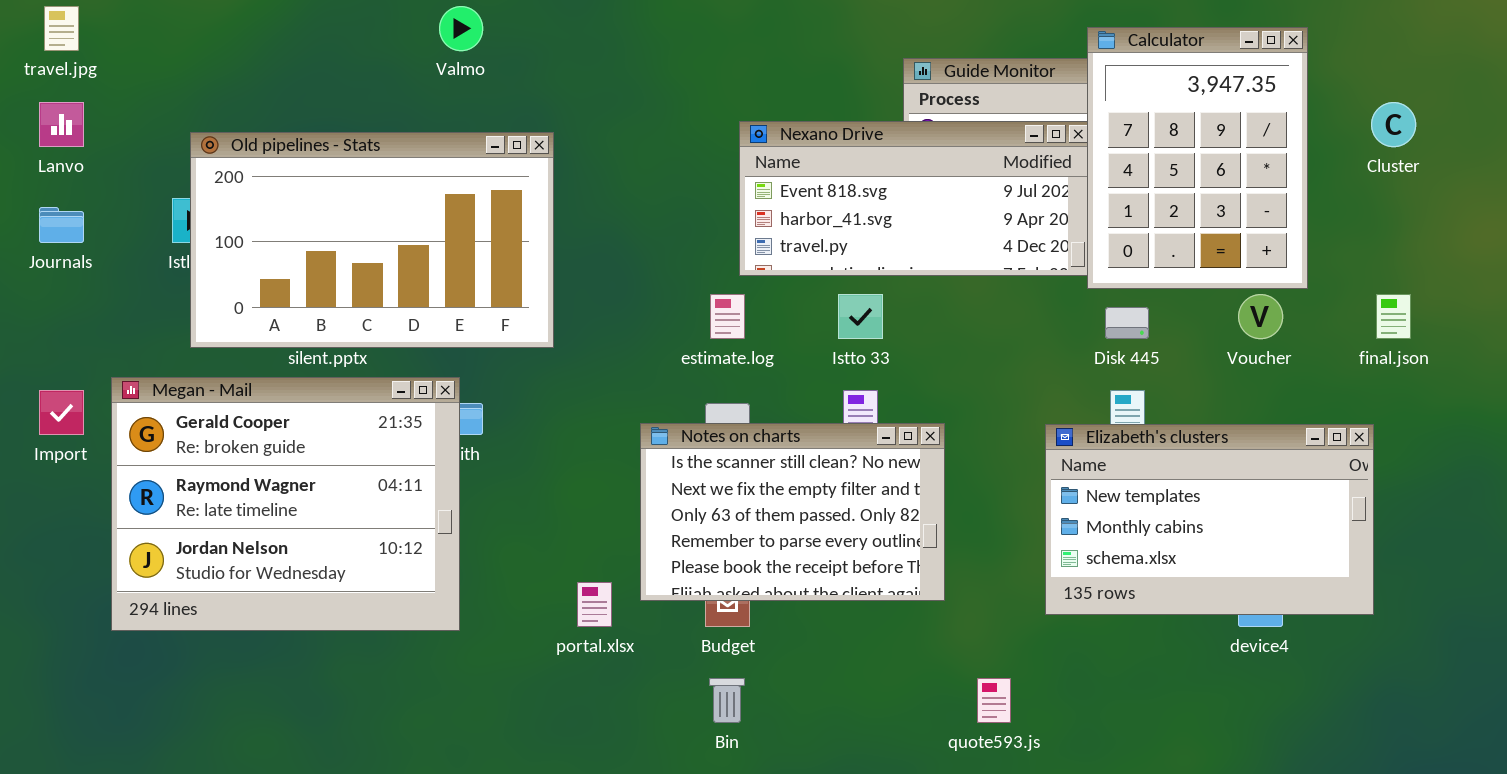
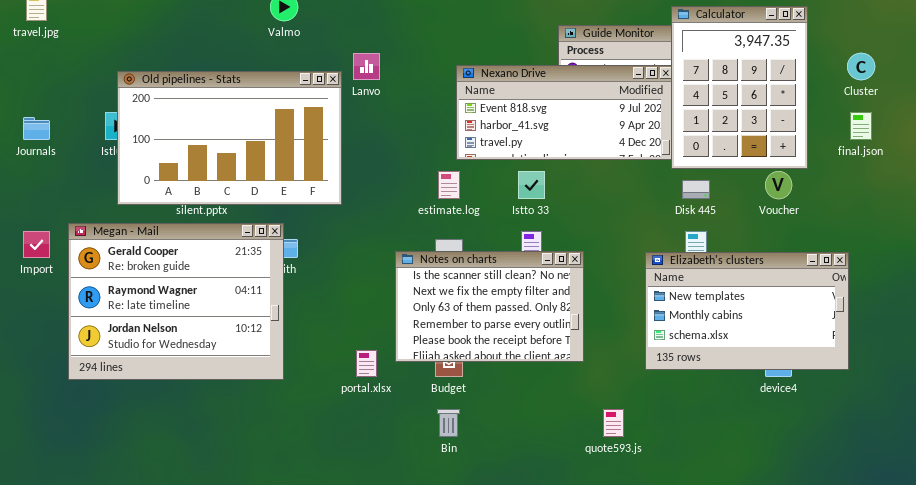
Lanvo: [39,102,84,147] -> [353,53,380,80], moved
final.json: [1376,294,1411,339] -> [850,112,872,140], moved

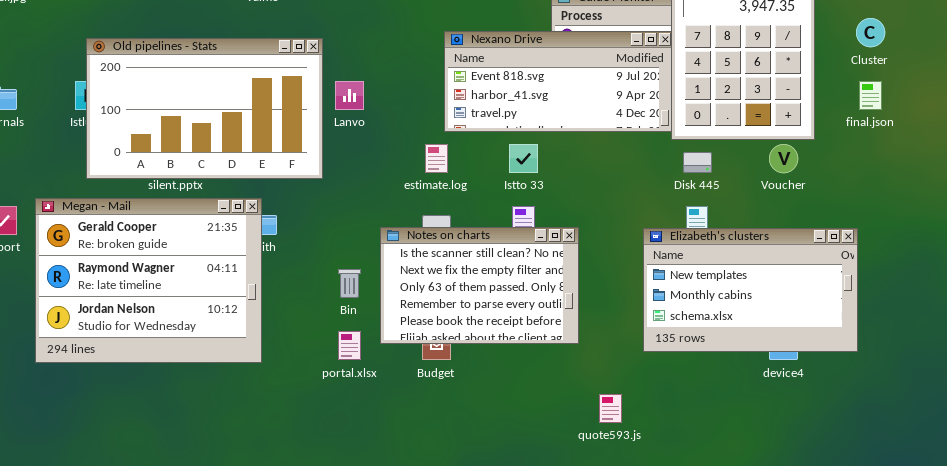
Lanvo: [353,53,380,80] -> [335,81,364,110], moved
Bin: [437,409,460,437] -> [338,269,361,298], moved

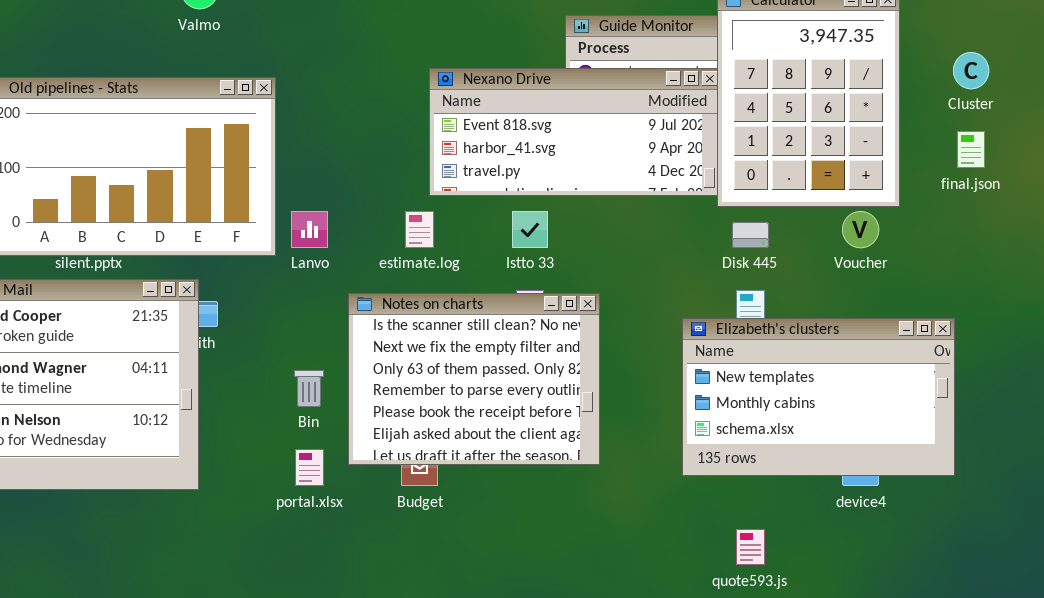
Lanvo: [335,81,364,110] -> [291,211,328,248], moved
Notes on charts: [380,227,579,344] -> [348,293,600,465], resized
quote593.js: [599,394,622,423] -> [736,529,765,565], moved

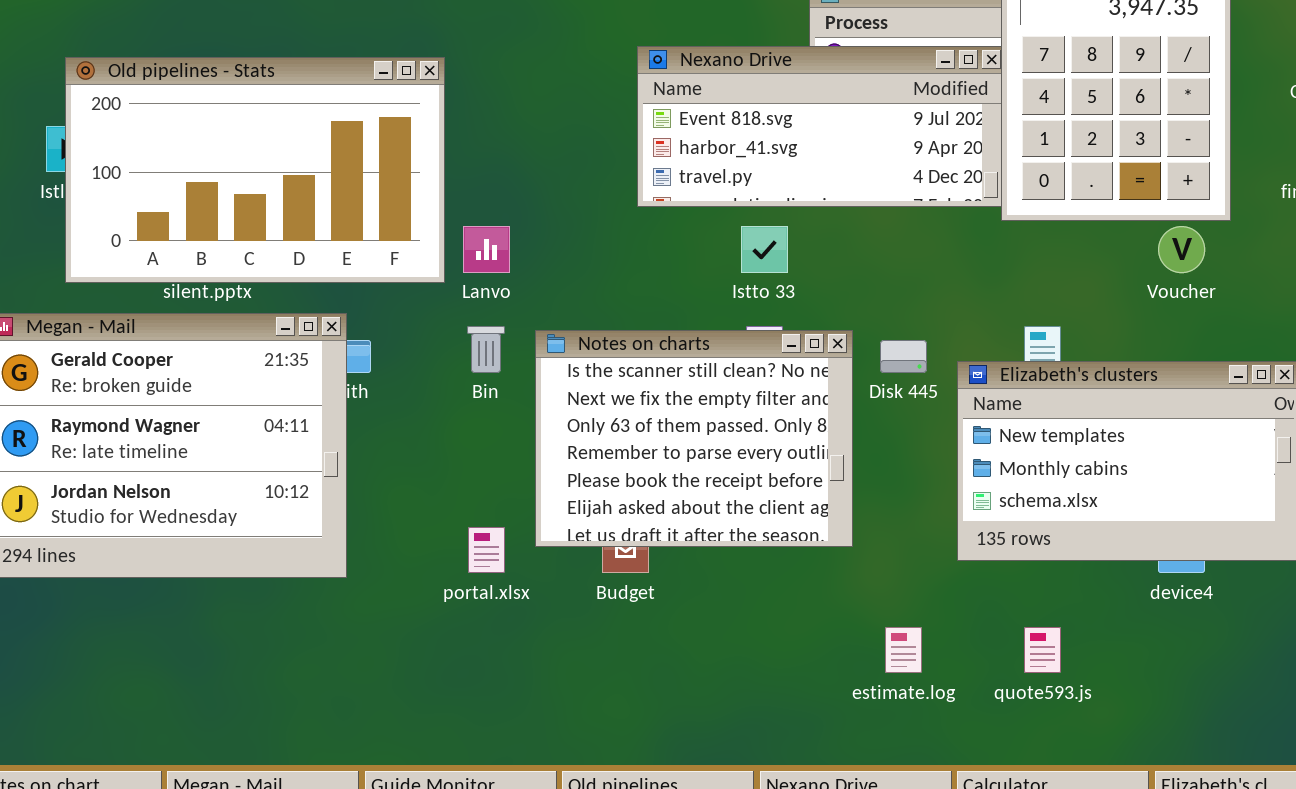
estimate.log: [405,211,434,248] -> [885,627,922,673], moved
Disk 445: [732,222,769,248] -> [880,340,927,373], moved
Bin: [294,370,324,407] -> [467,326,505,373], moved

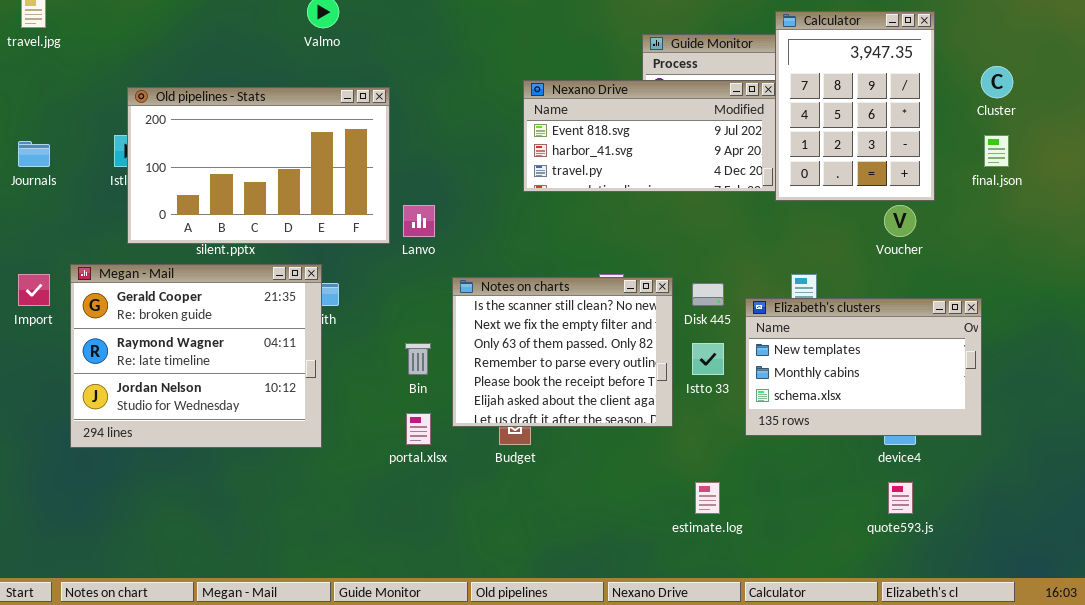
Istto 33: [741,226,788,273] -> [692,343,724,375], moved
Bin: [467,326,505,373] -> [405,343,431,375], moved
quote593.js: [1024,627,1061,673] -> [888,482,913,514], moved

